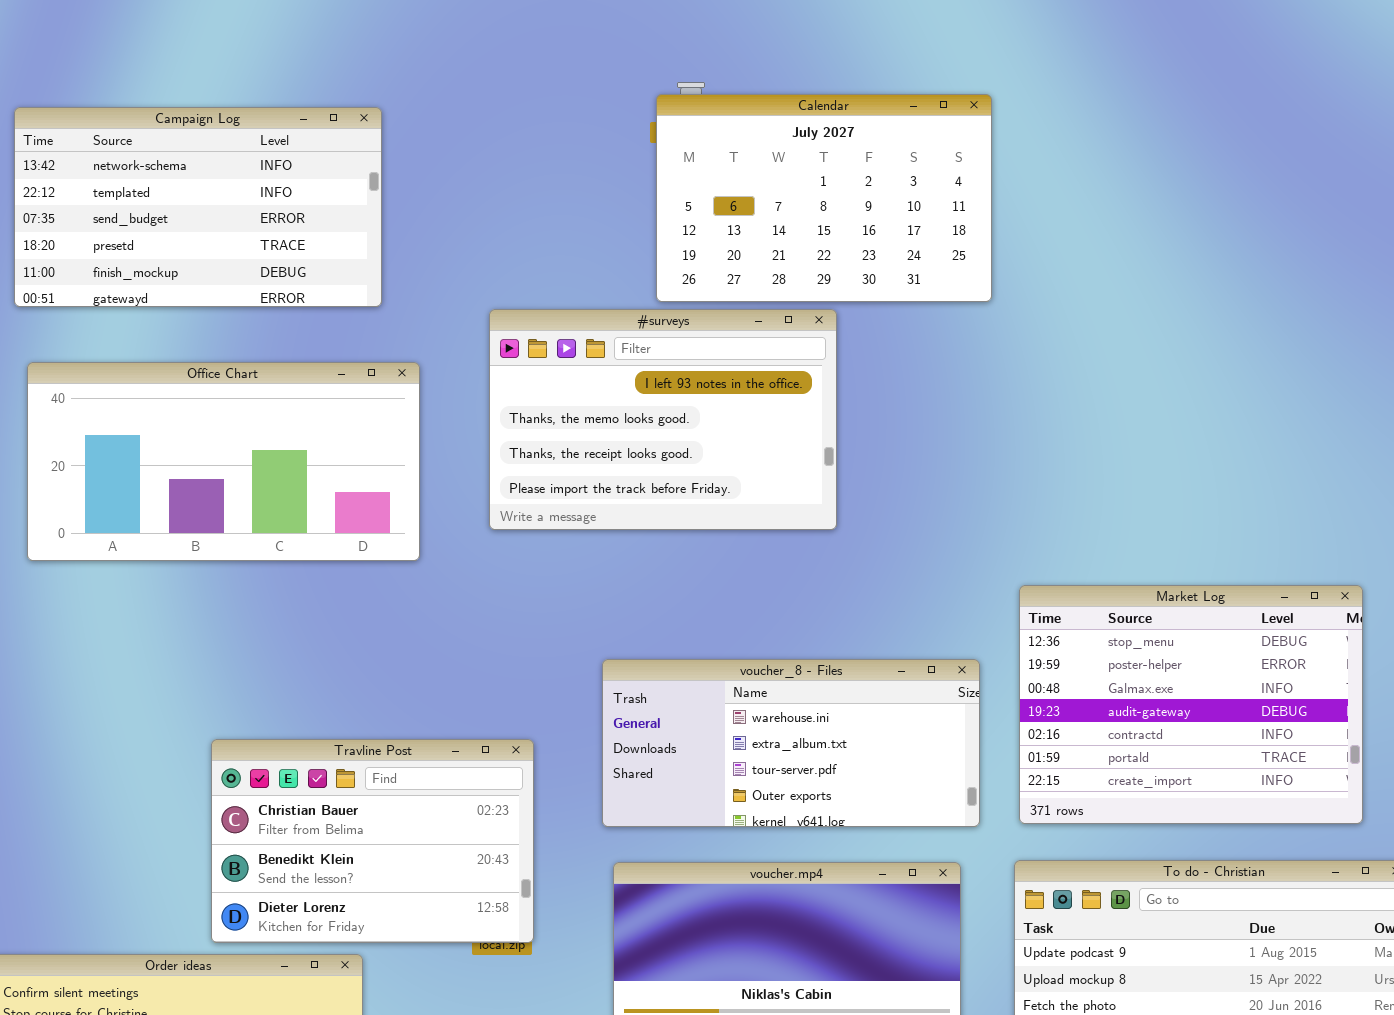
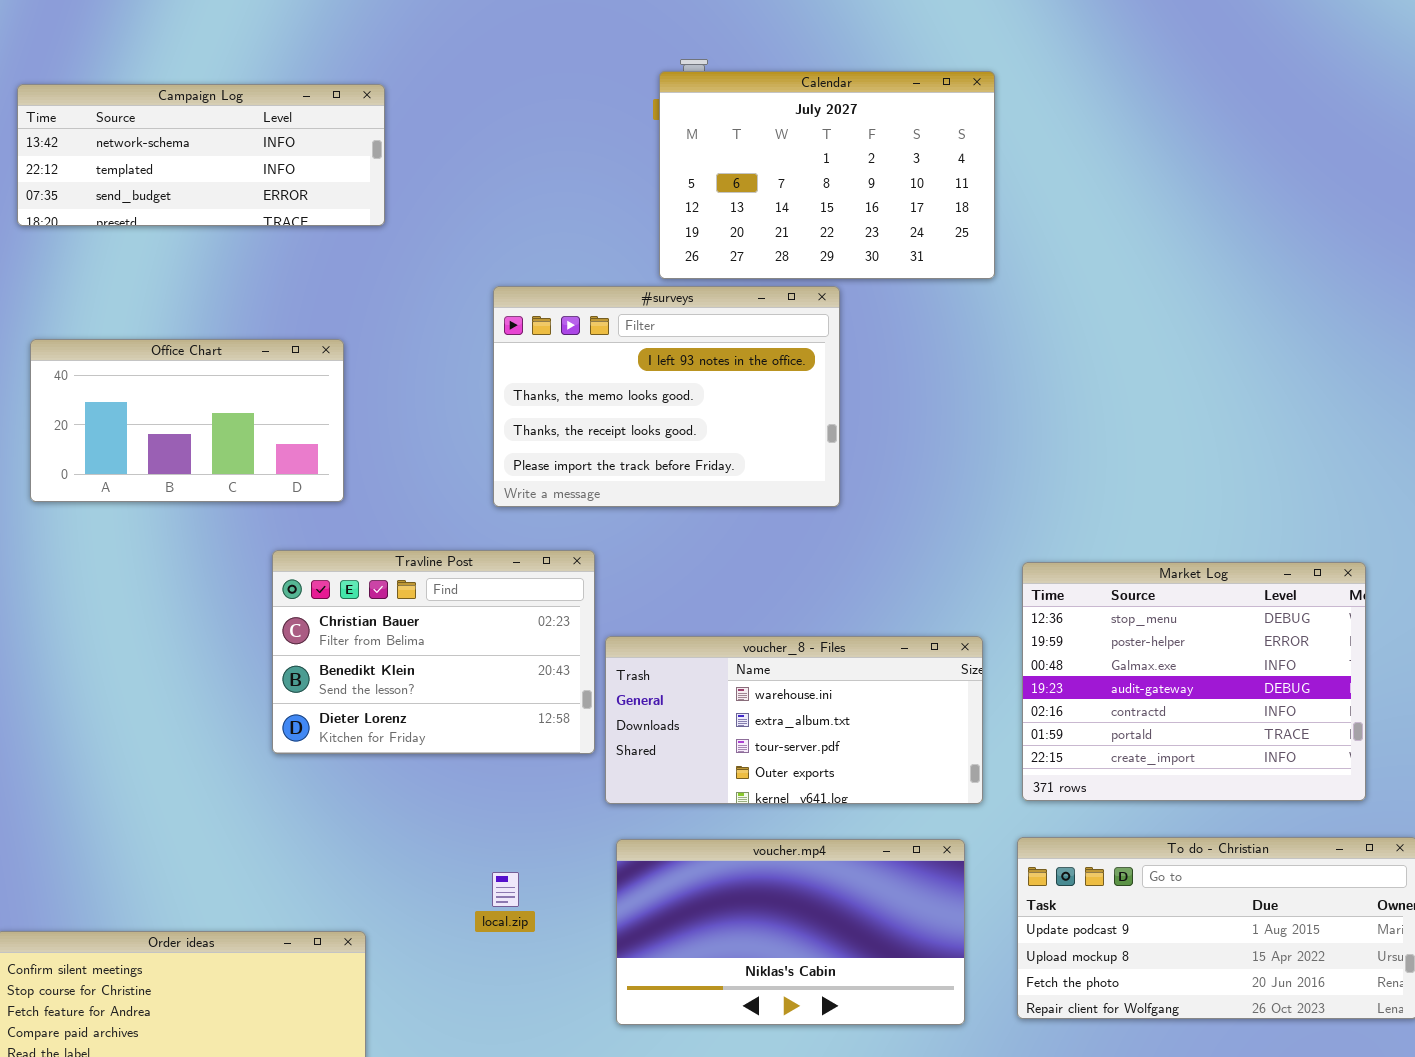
Campaign Log: [14,107,382,307] -> [17,84,385,226], resized
Office Chart: [27,362,420,561] -> [30,339,344,502], resized
Travline Post: [211,739,534,943] -> [272,550,595,754], moved

